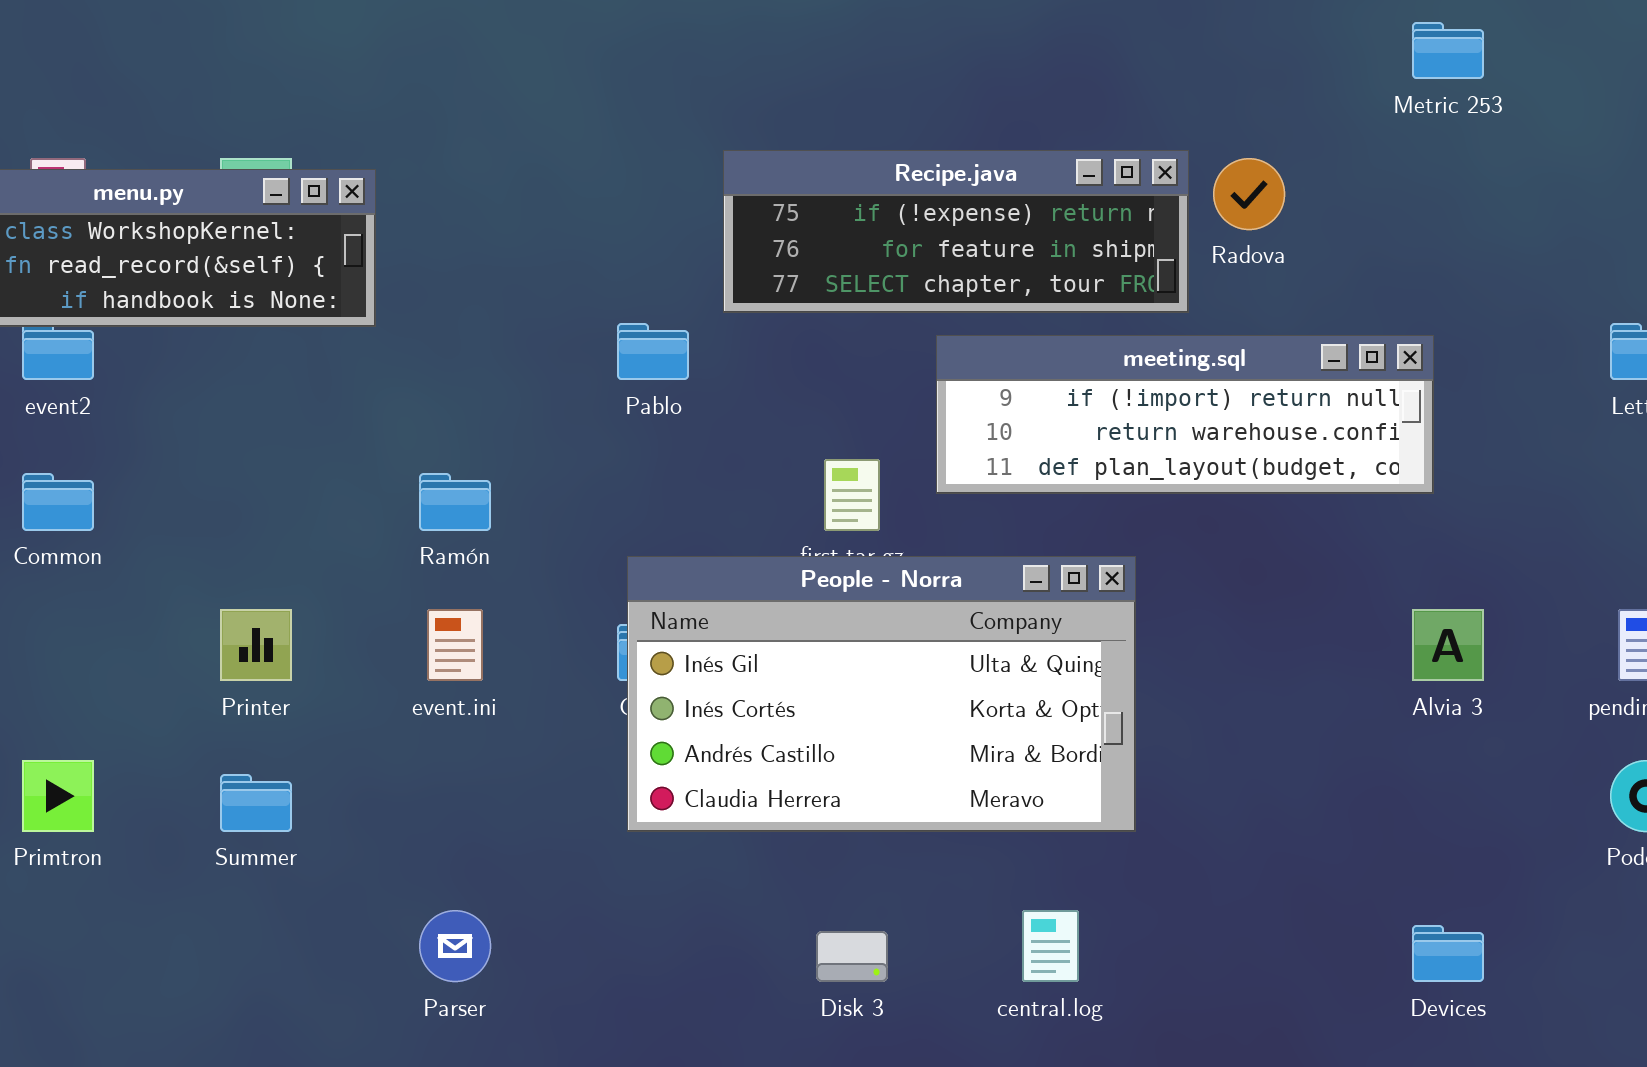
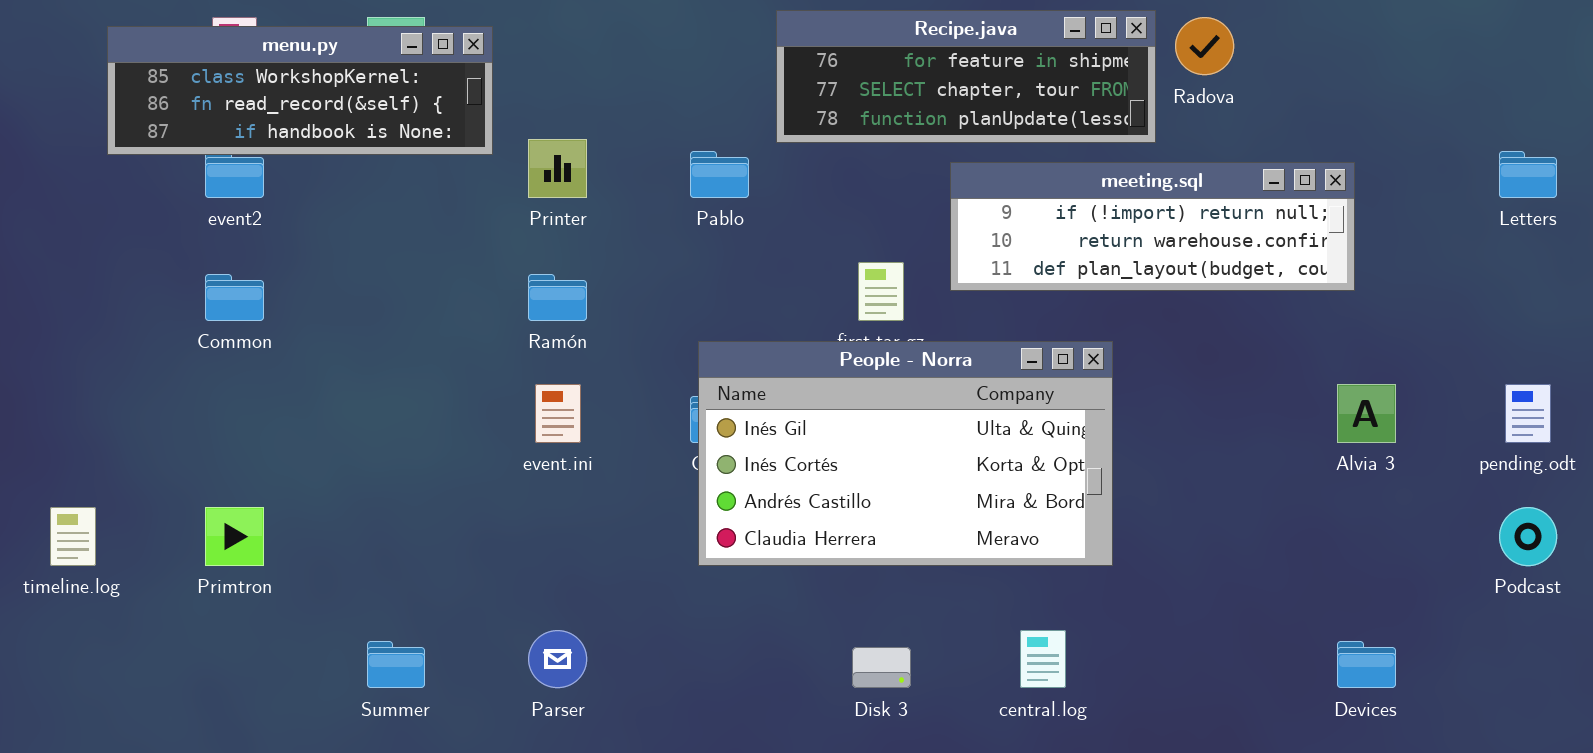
Recipe.java: [723,150,1189,313] -> [776,10,1156,143], scrolled down 1 row
Printer: [220,609,292,681] -> [528,139,587,198], moved
Summer: [220,774,292,832] -> [367,641,425,688], moved

